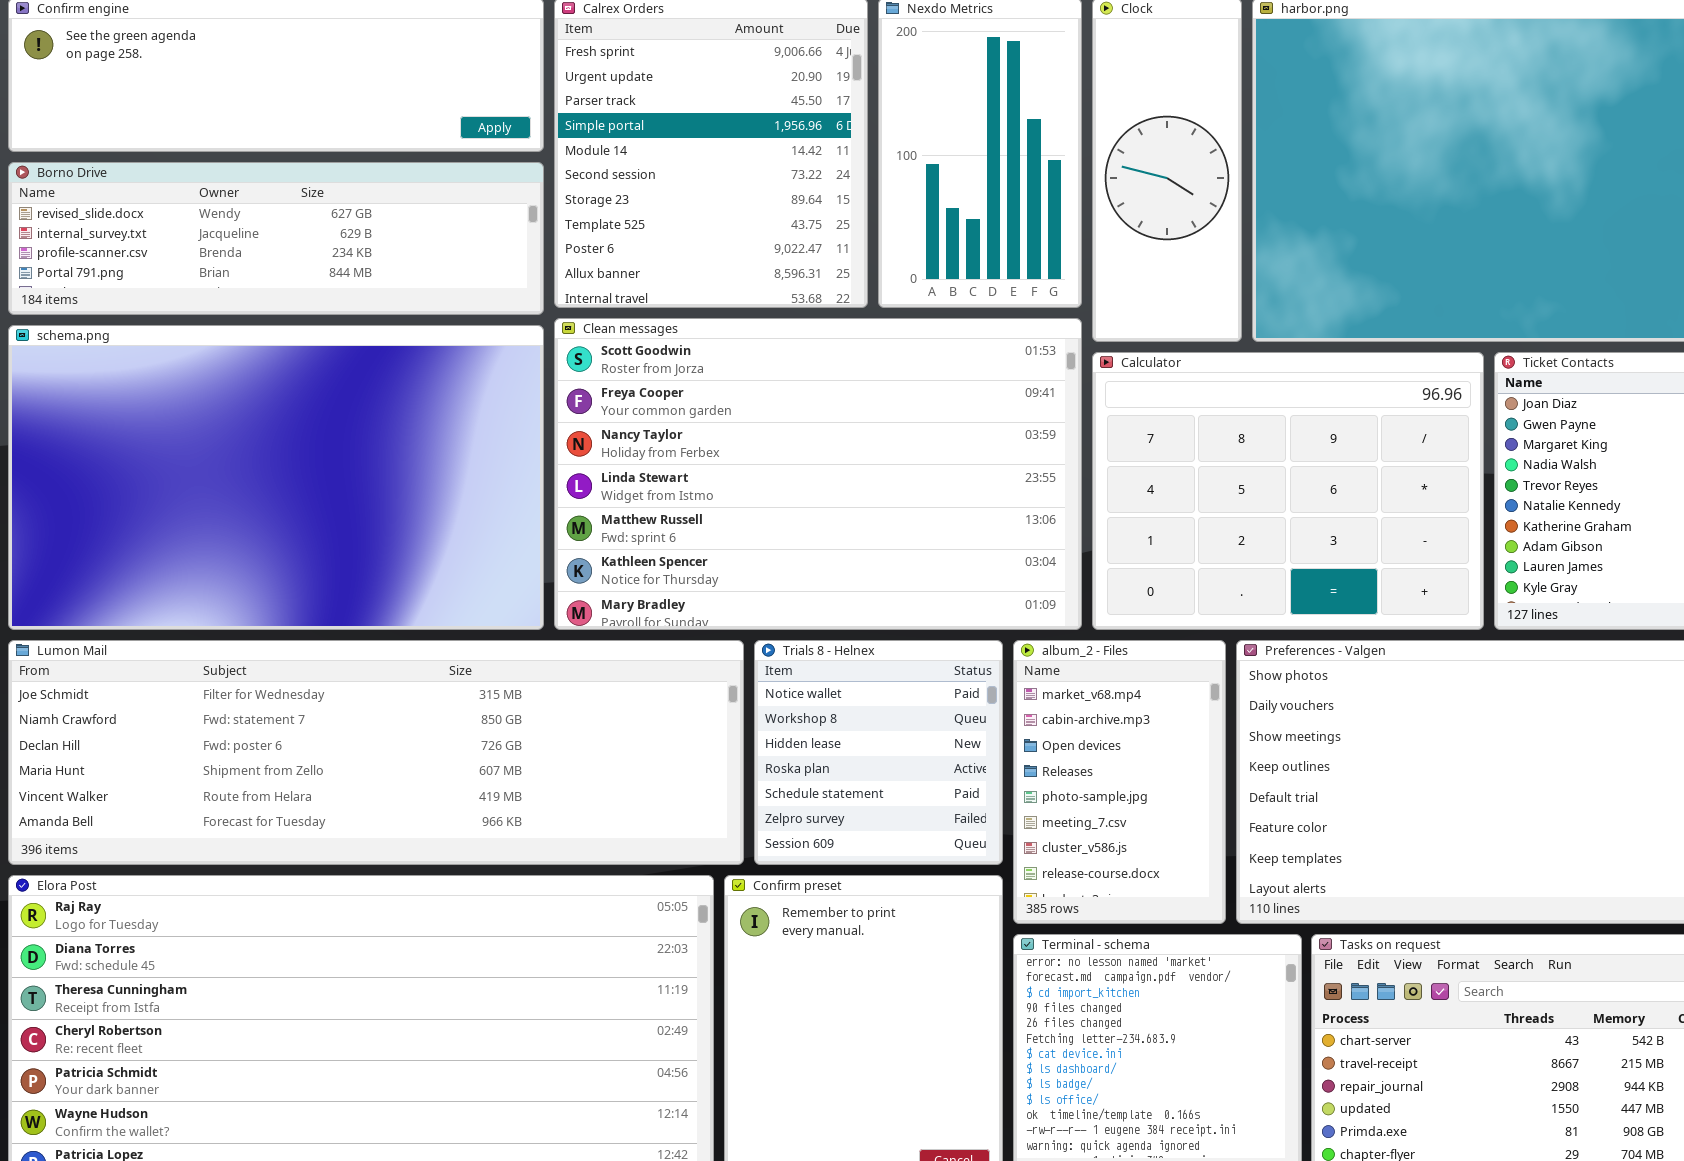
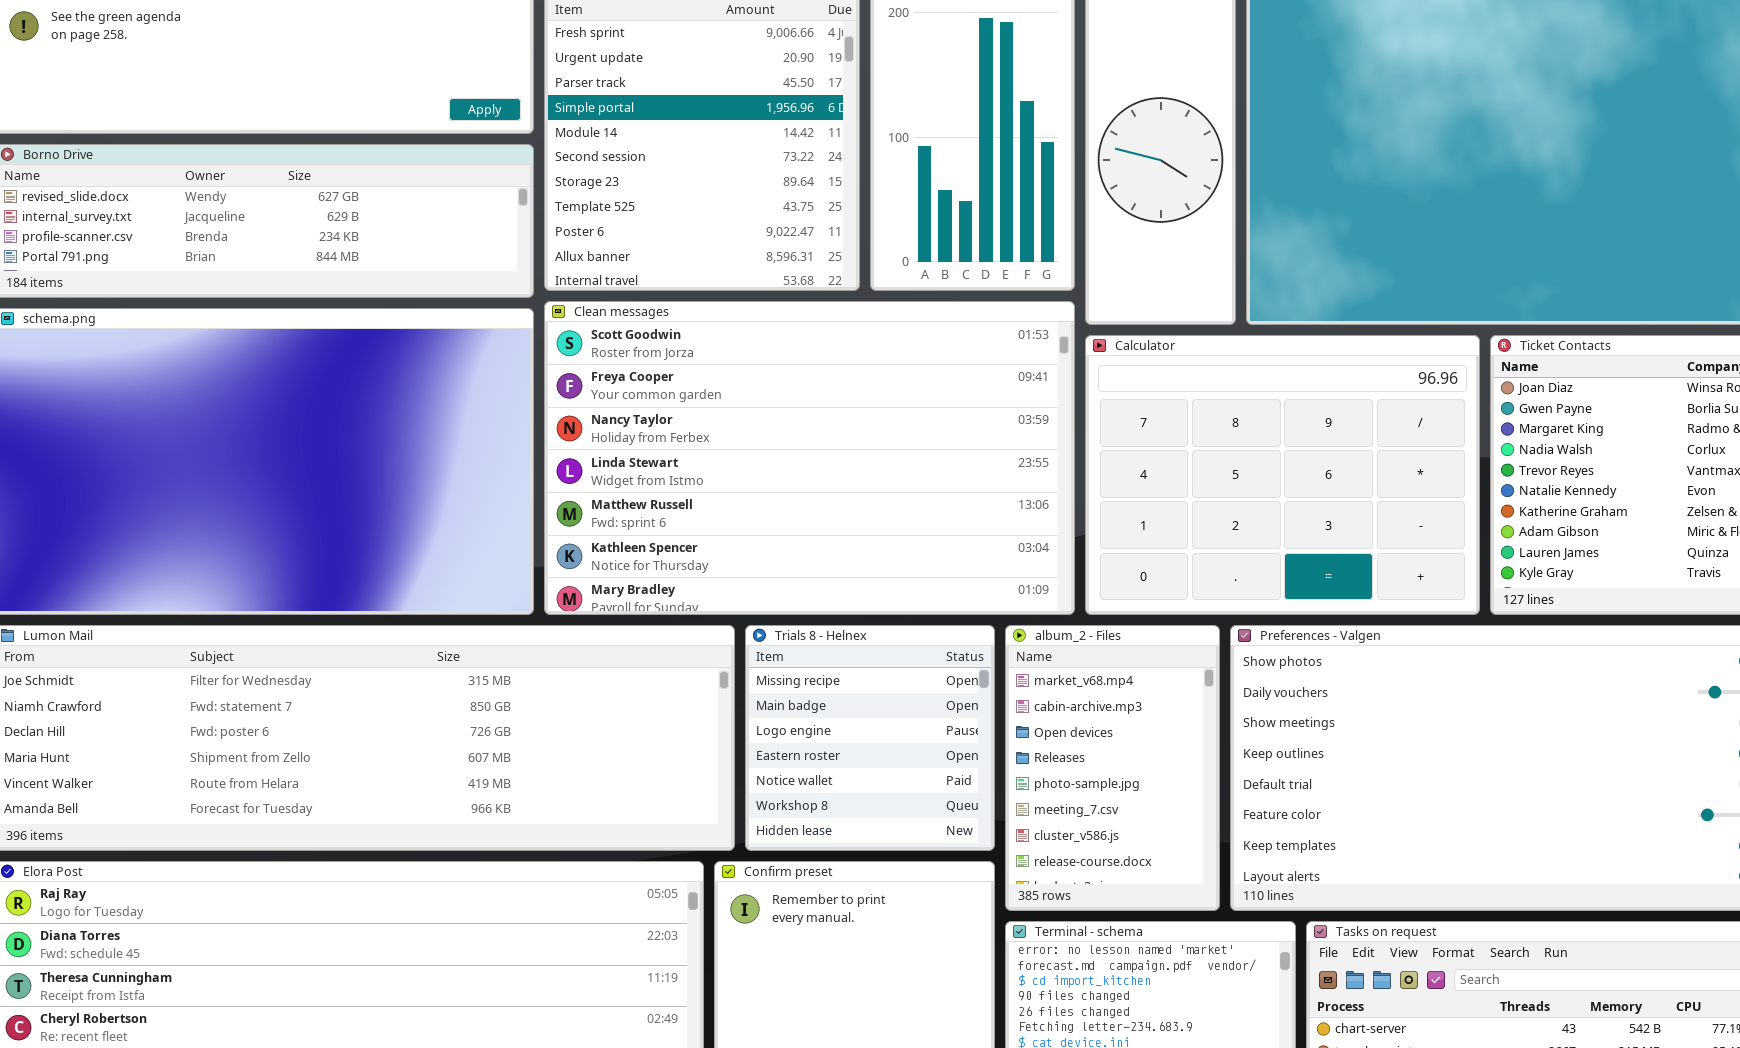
Trials 8 - Helnex: [754,640,1003,865] -> [745,625,995,851], scrolled up 4 rows

